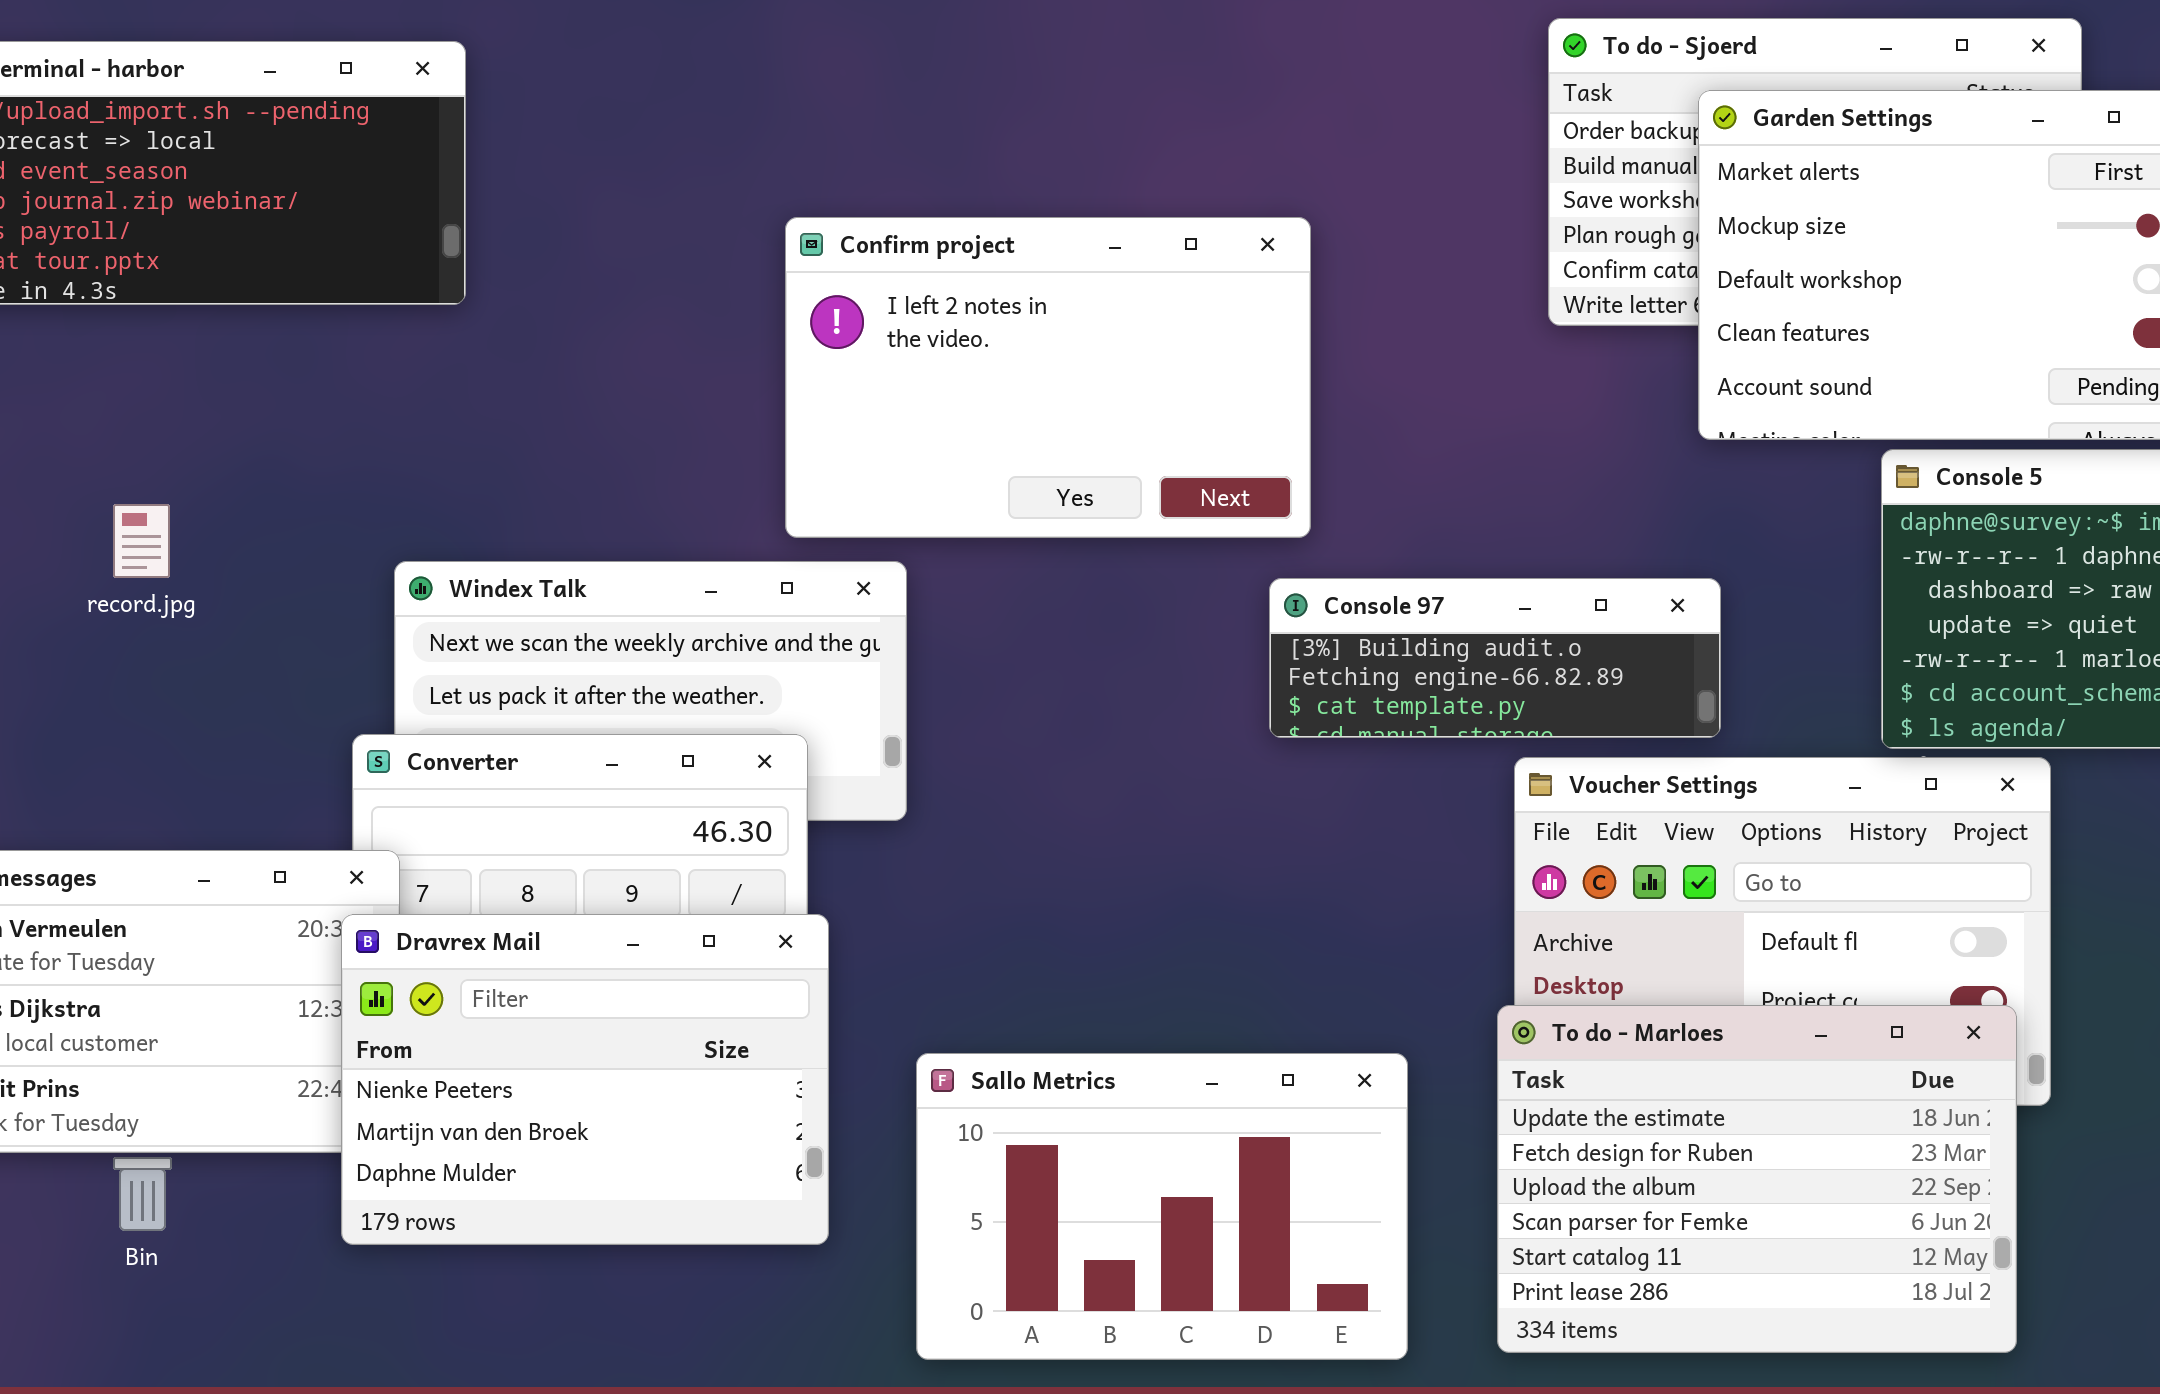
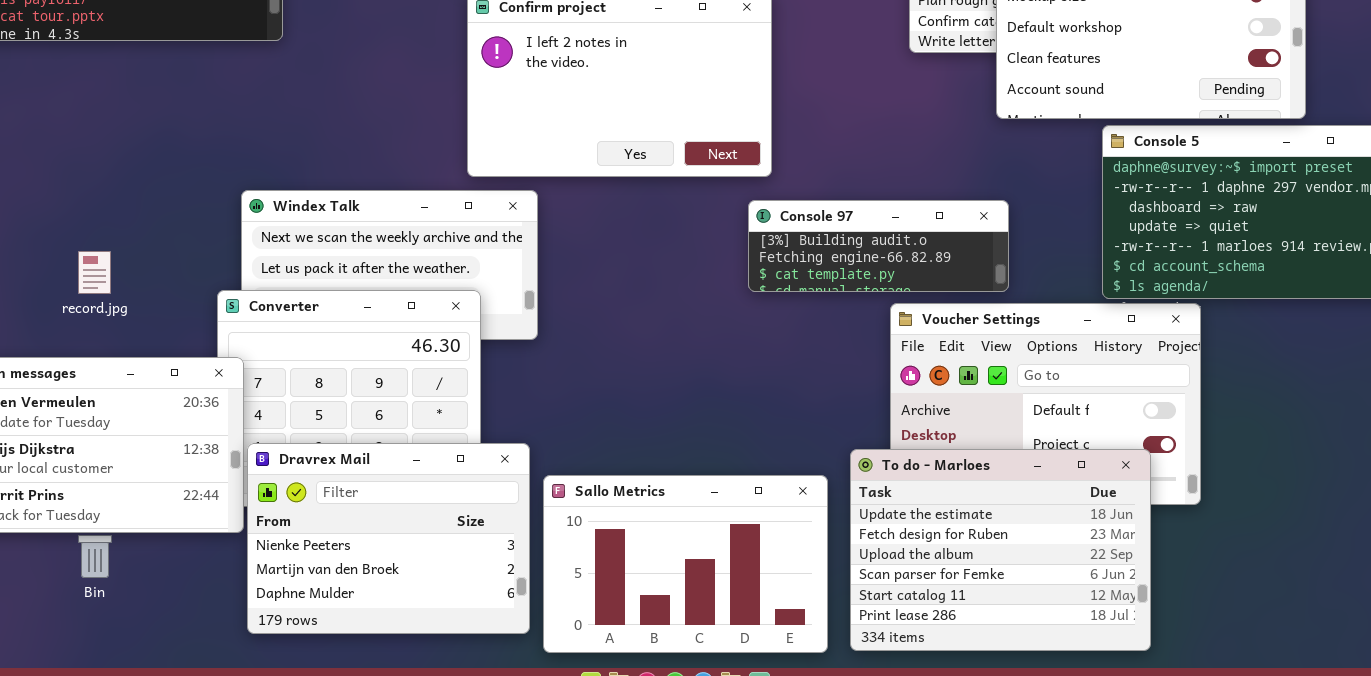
record.jpg: [113,504,170,578] -> [78,251,111,294], moved
Dravrex Mail: [341,914,829,1245] -> [247,443,530,634], moved
To do - Marloes: [1497,1005,2017,1353] -> [850,449,1151,651], moved

